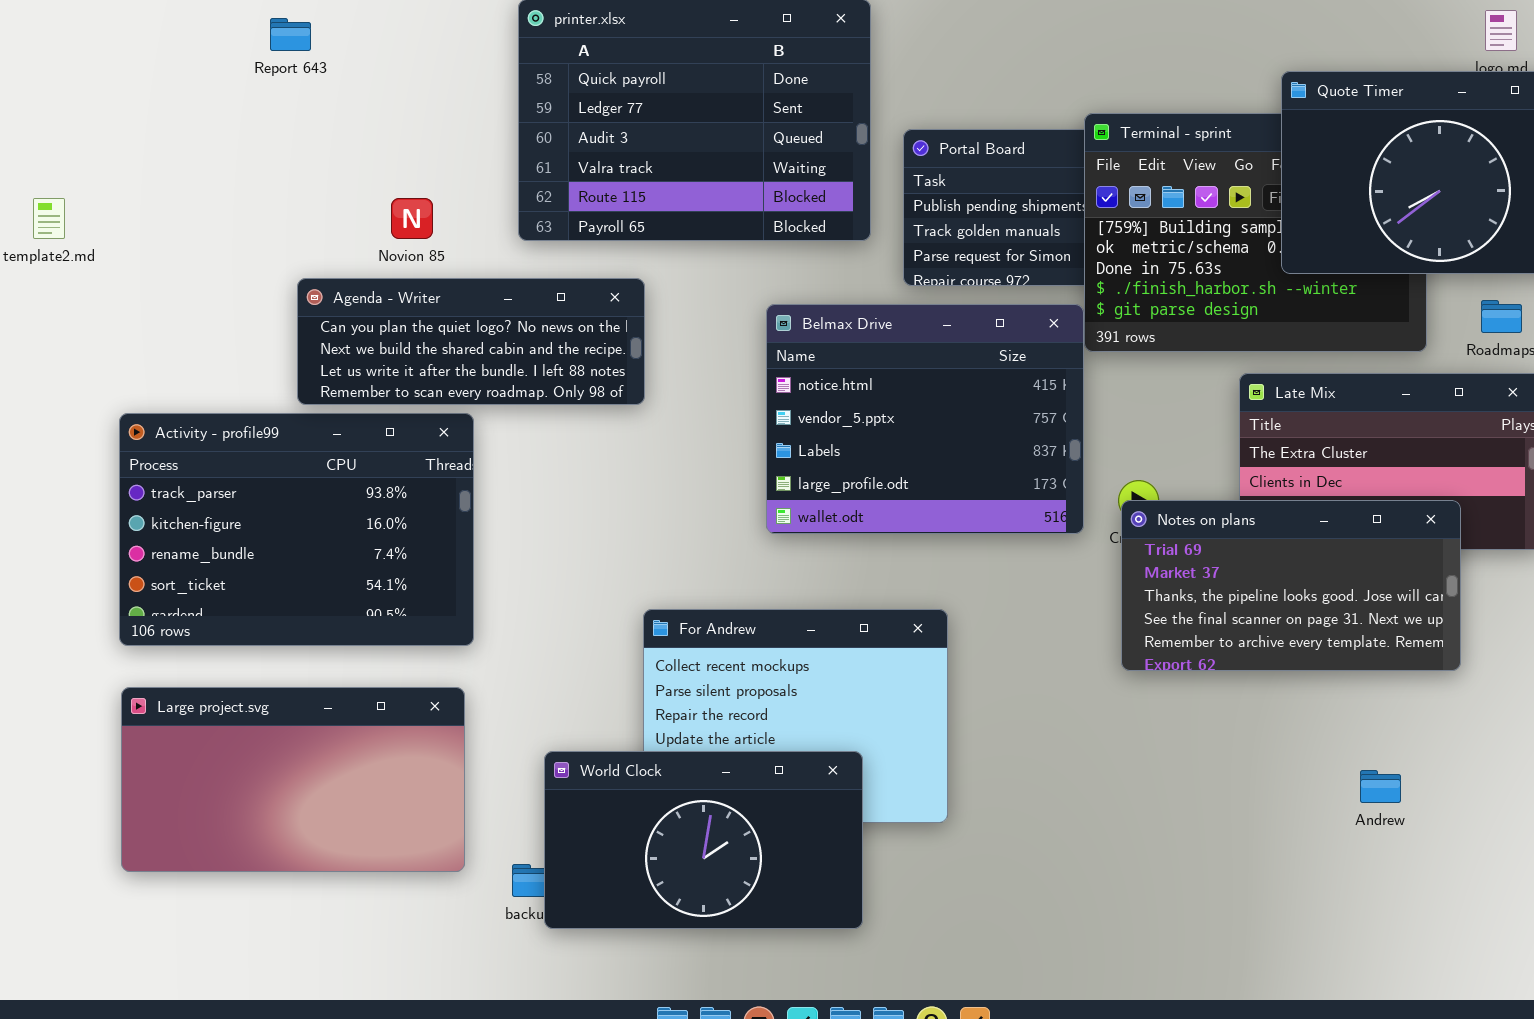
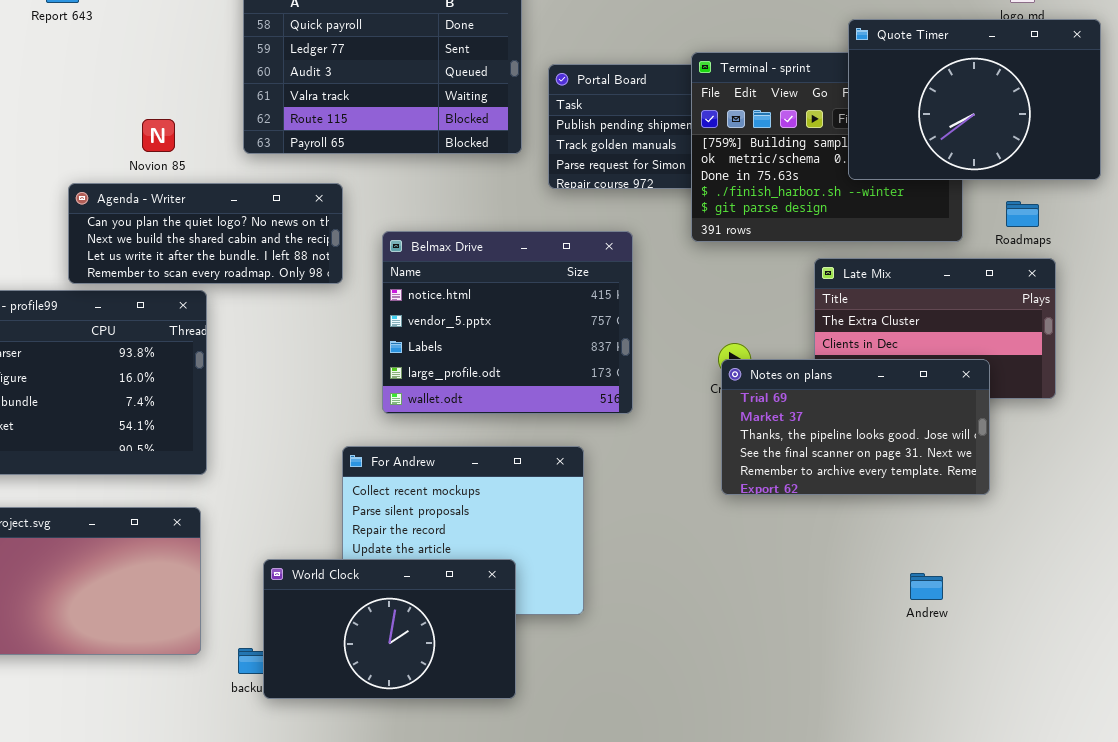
Belmax Drive: [766,304,1084,534] -> [382,231,633,414], moved

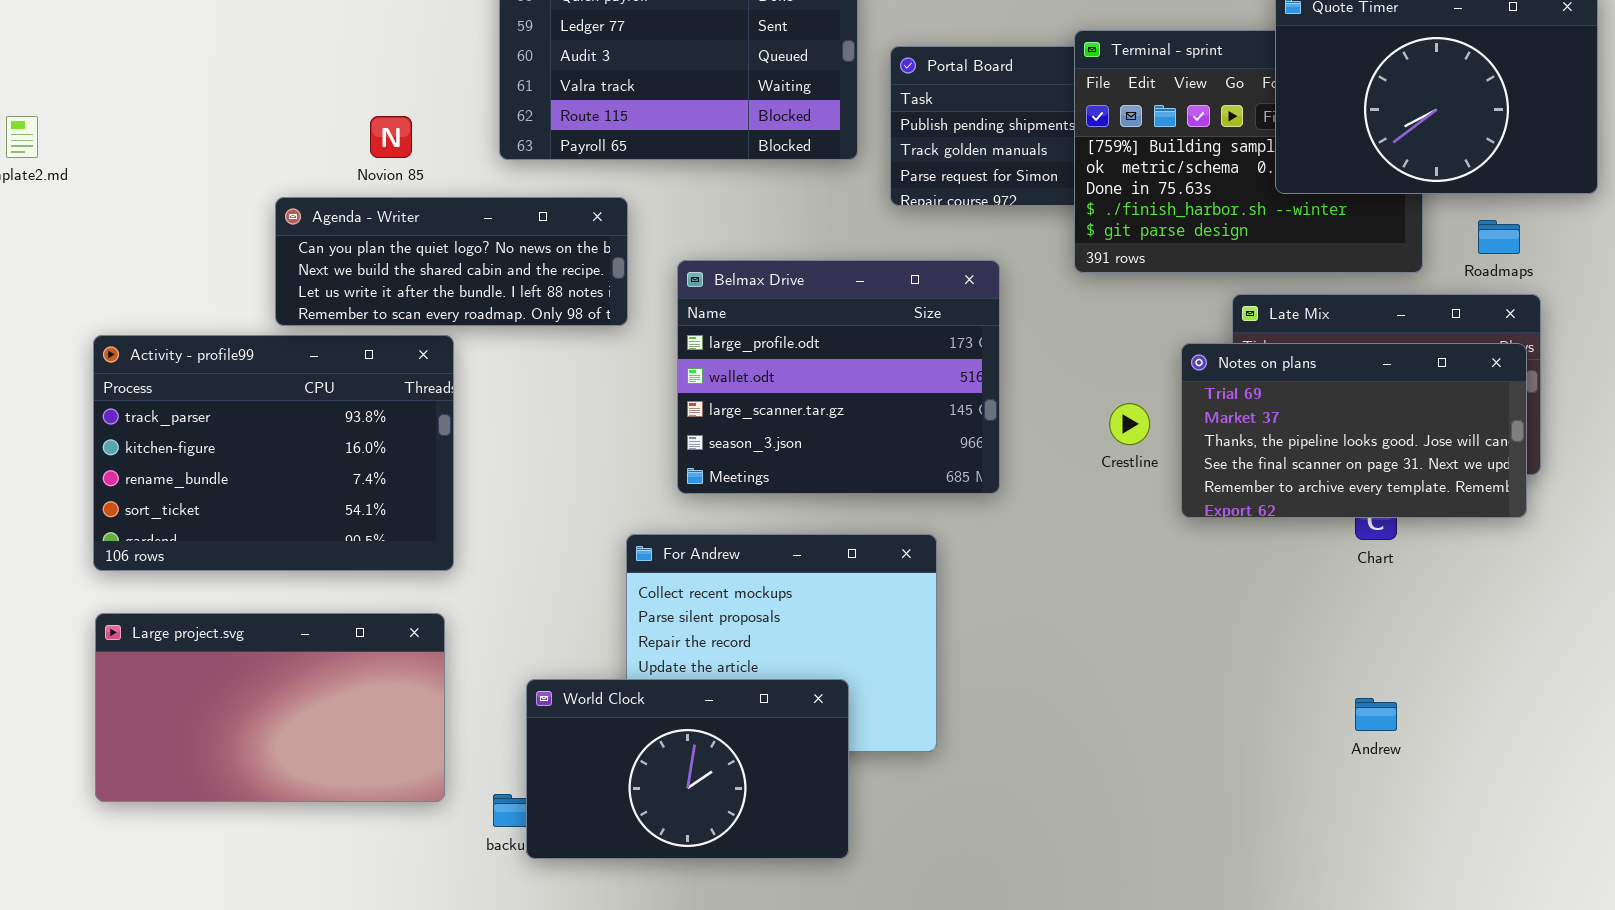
Belmax Drive: [382,231,633,414] -> [677,260,1000,494], scrolled down 3 rows
Notes on plans: [721,359,990,495] -> [1181,343,1527,518], moved

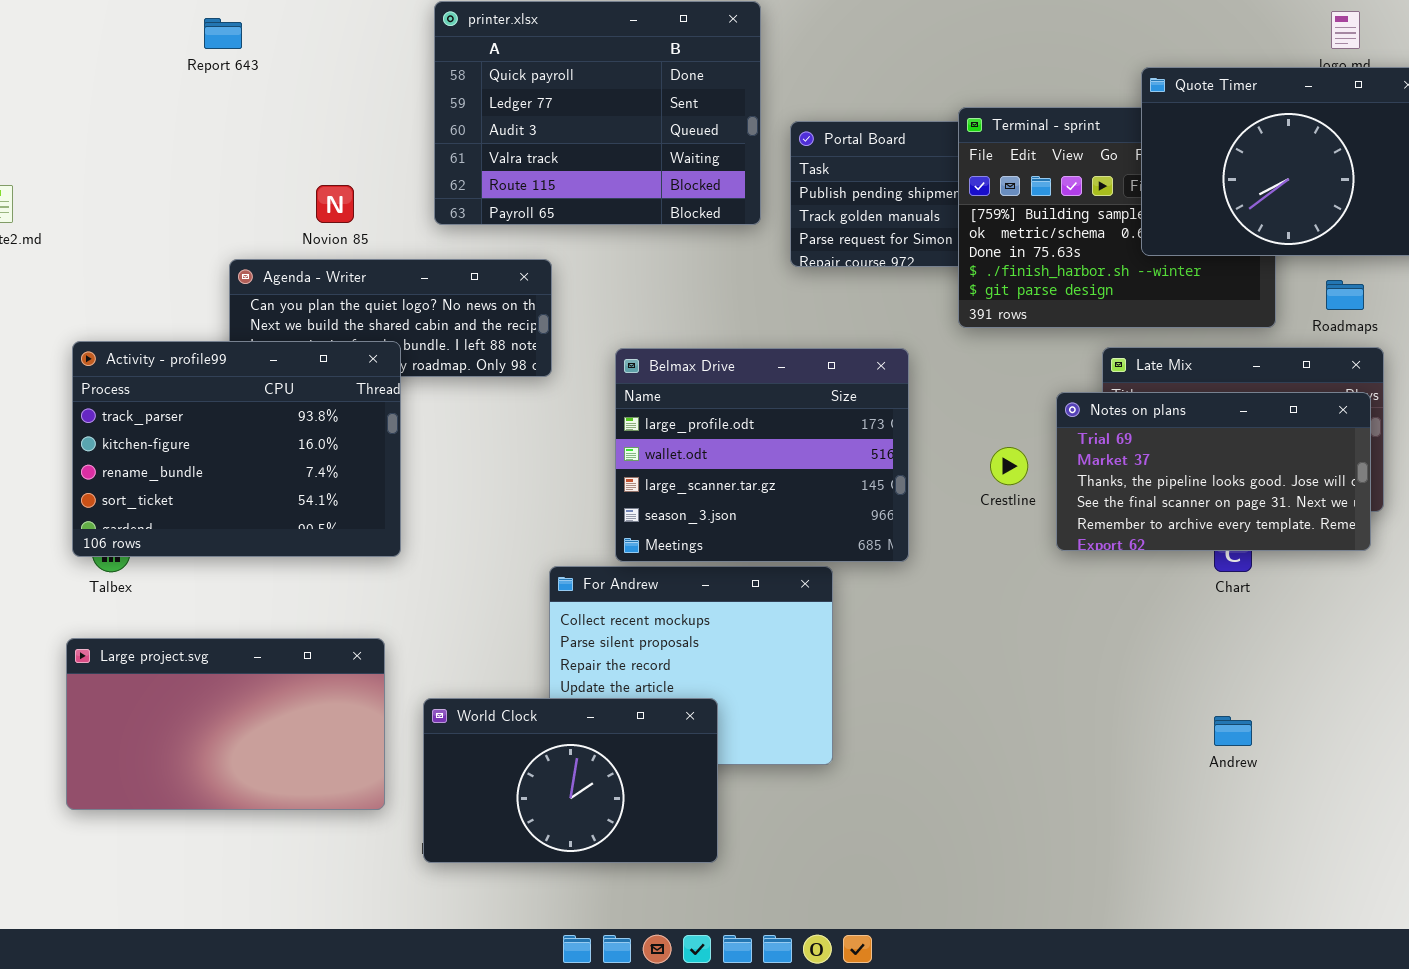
Belmax Drive: [677,260,1000,494] -> [615,348,909,562], moved
Activity - profile99: [93,335,454,571] -> [72,341,401,557], moved
World Clock: [526,679,849,859] -> [423,698,718,863], moved

